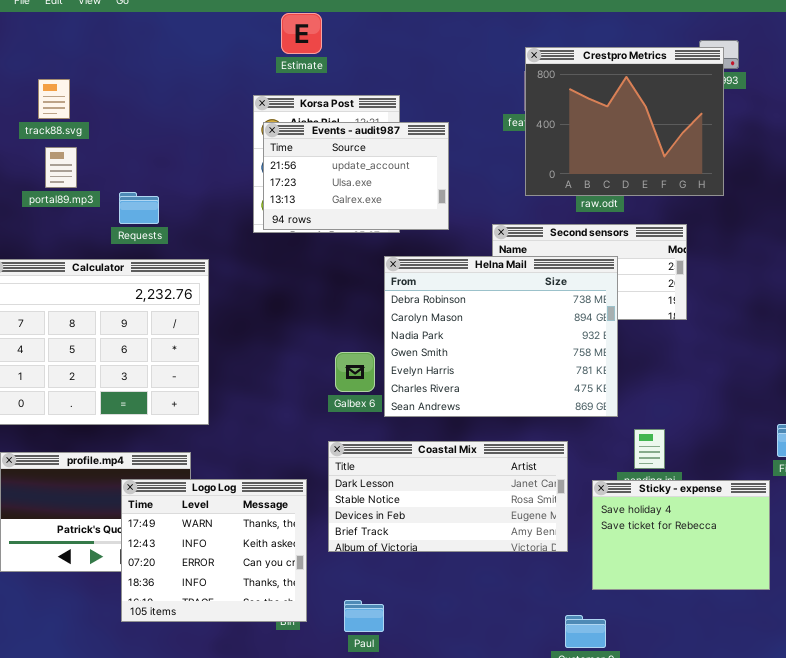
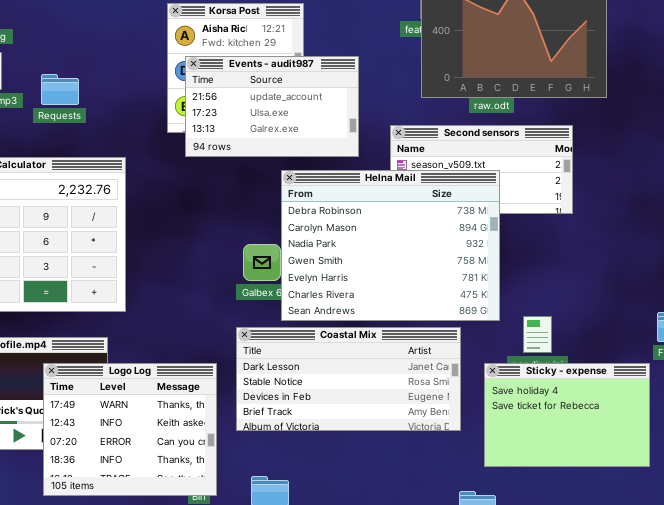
Events - audit987: [263,122,449,230] -> [185,56,359,157], moved
Requests: [119,192,159,224] -> [41,74,79,105], moved
Helna Mail: [384,256,618,417] -> [281,170,500,321], moved

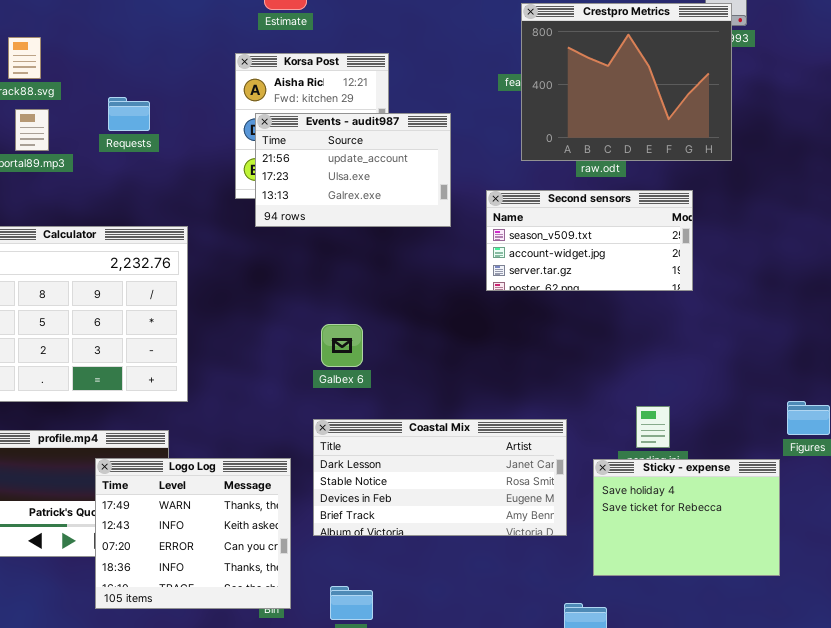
Requests: [41,74,79,105] -> [108,97,150,131], moved
Helna Mail: [281,170,500,321] -> none, closed

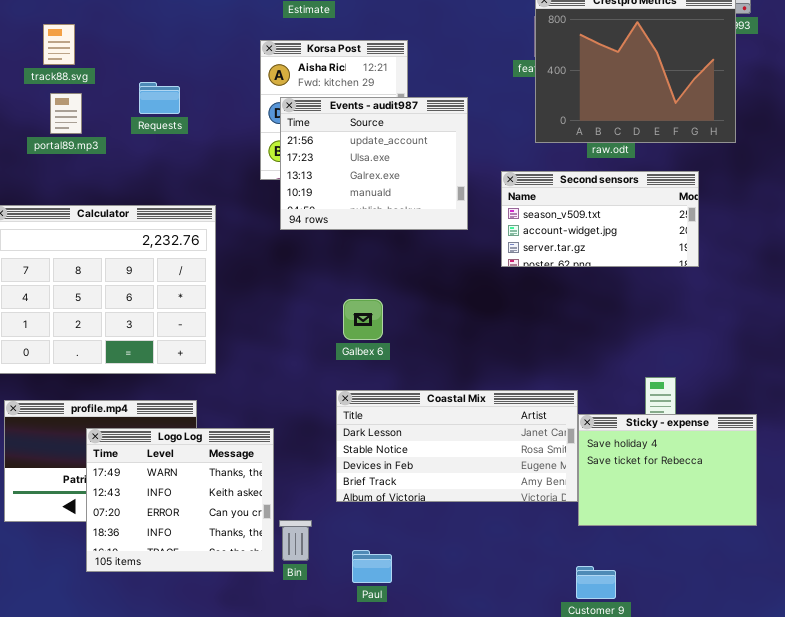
Events - audit987: [255,113,451,227] -> [280,97,468,230], resized
Logo Log: [95,458,291,609] -> [86,428,274,572], moved
Sticky - expense: [593,459,780,576] -> [578,414,757,526], moved

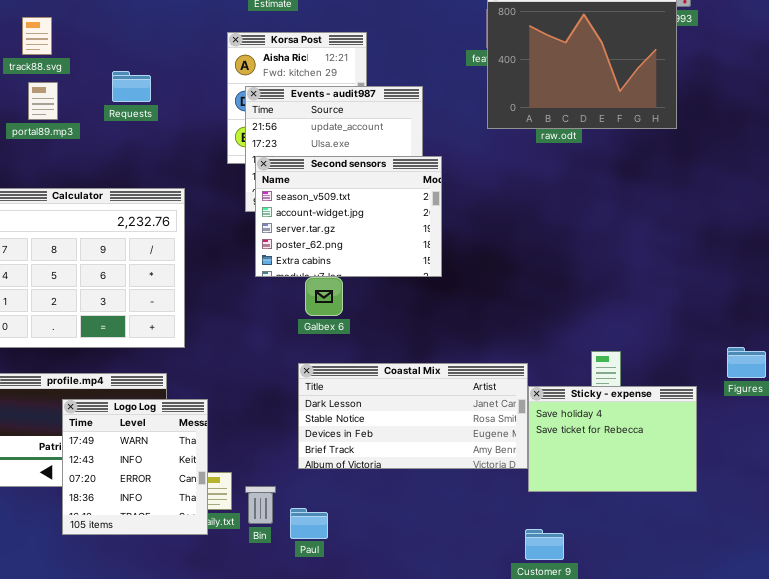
Second sensors: [501,171,699,267] -> [255,156,442,277], moved, resized
Logo Log: [86,428,274,572] -> [62,399,208,535], resized
Paul: [352,550,392,583] -> [290,508,328,539], moved

